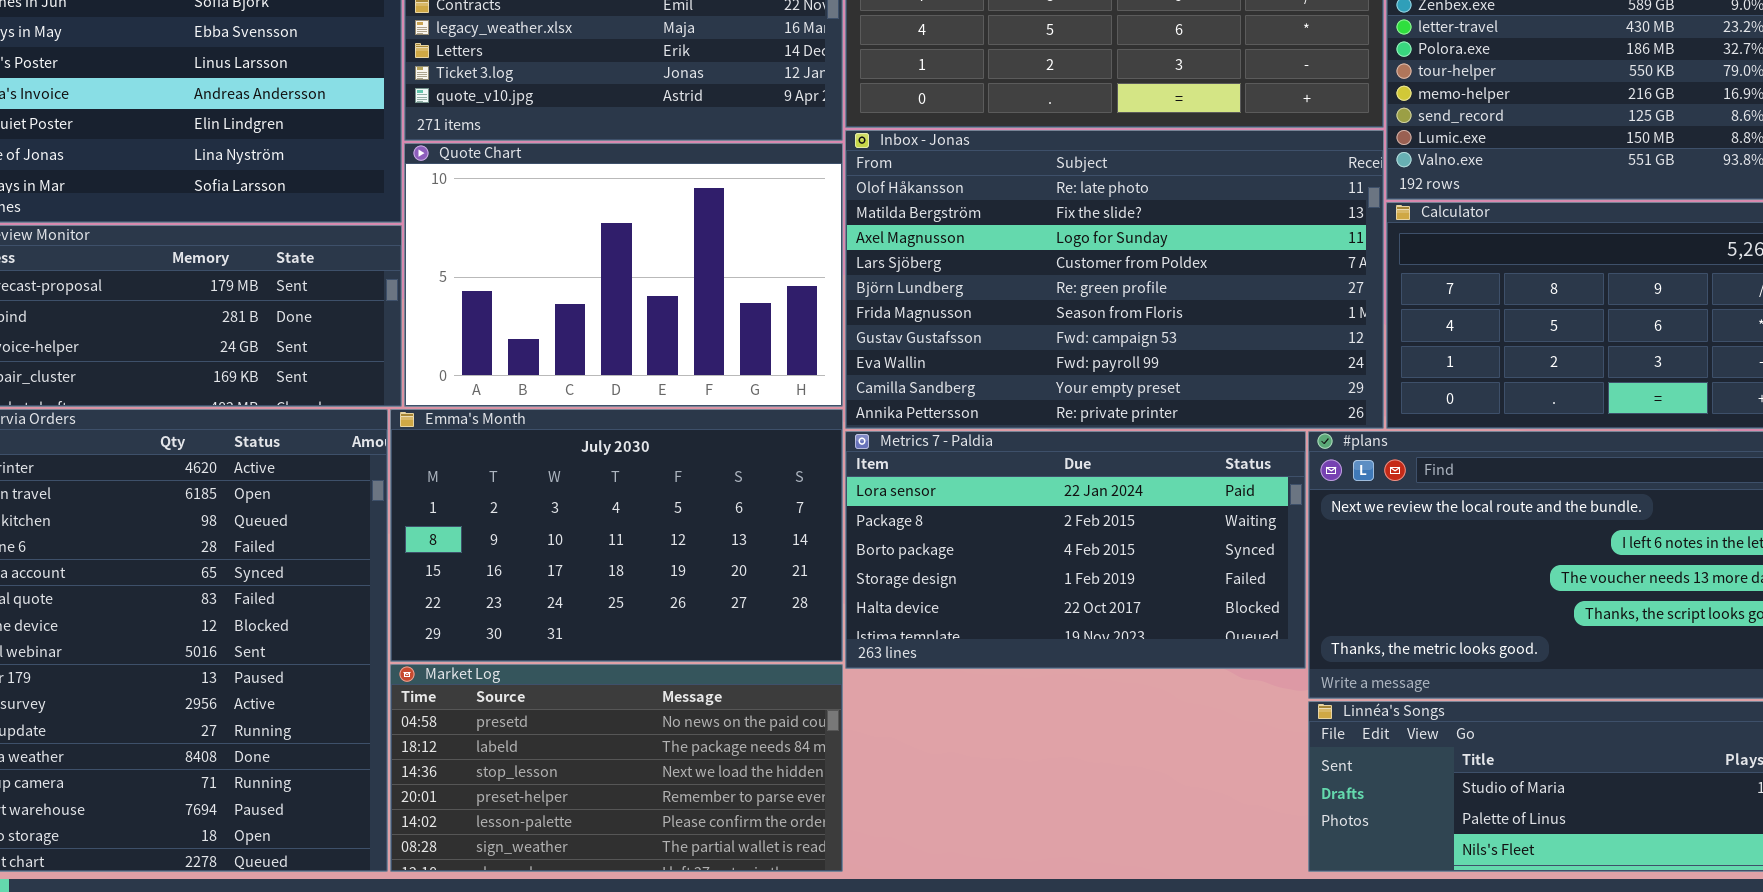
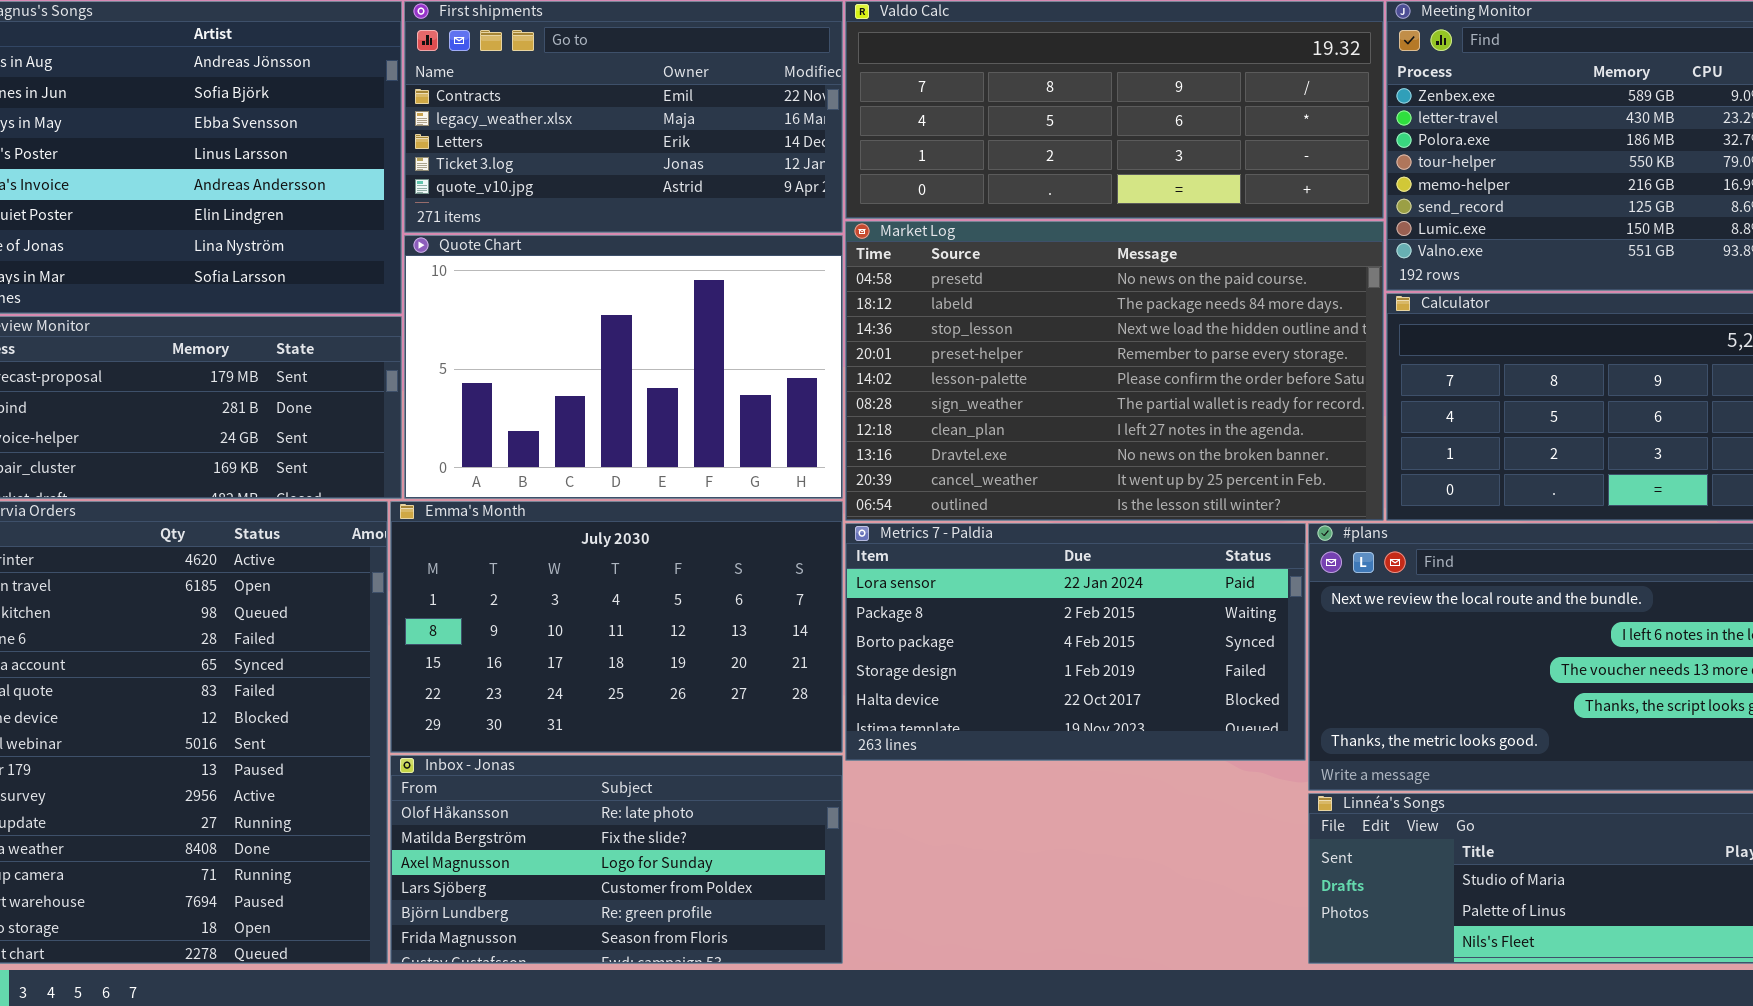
Inbox - Jonas: [845,130,1384,429] -> [390,755,843,964], moved, resized
Market Log: [390,664,843,872] -> [845,221,1384,521], moved, resized

